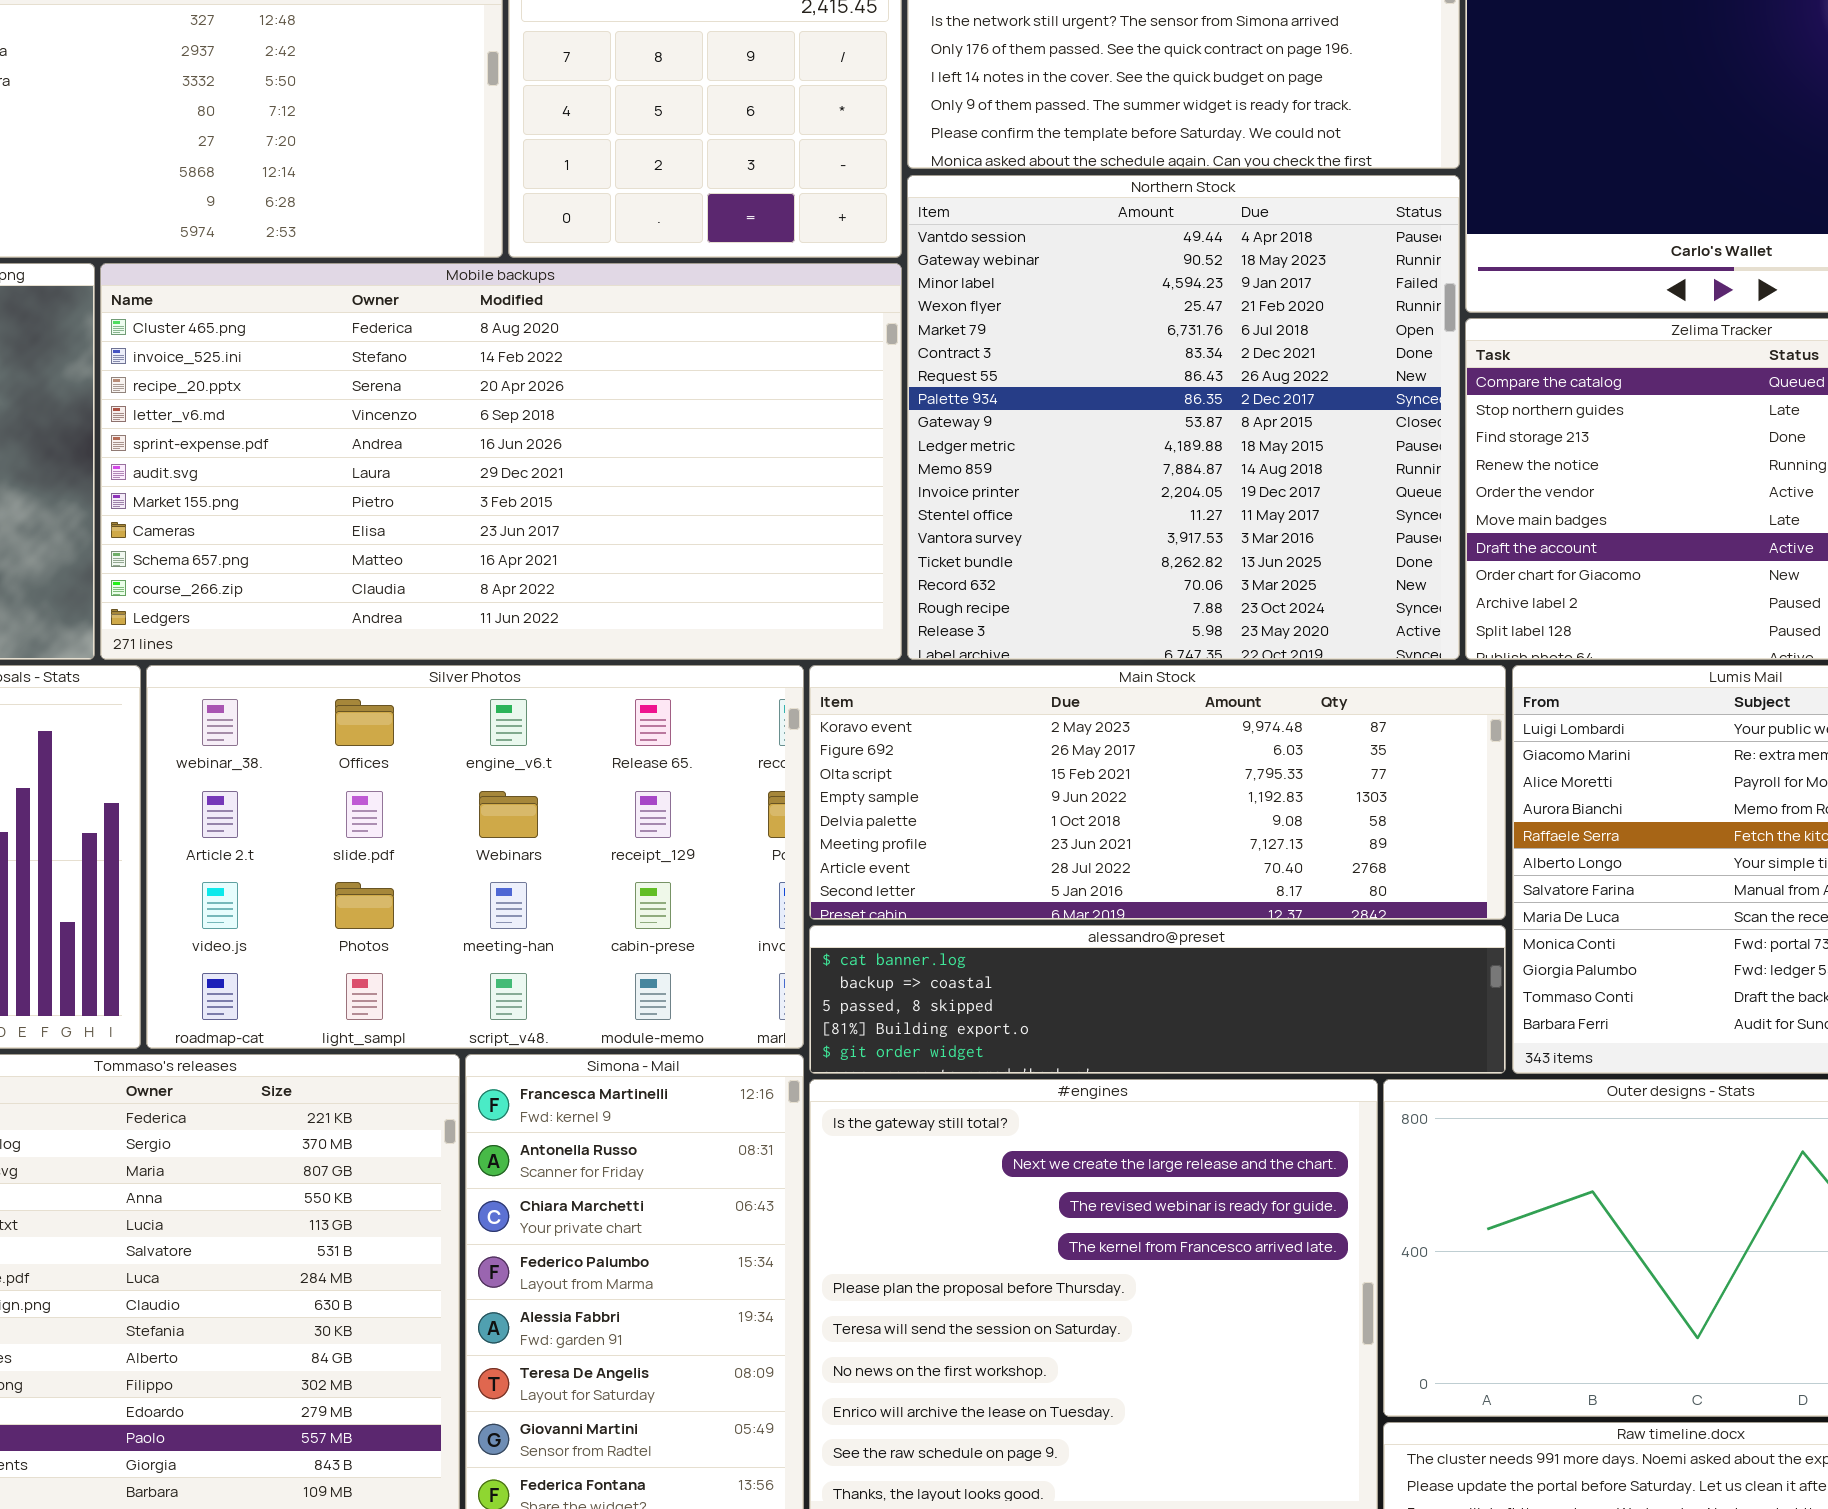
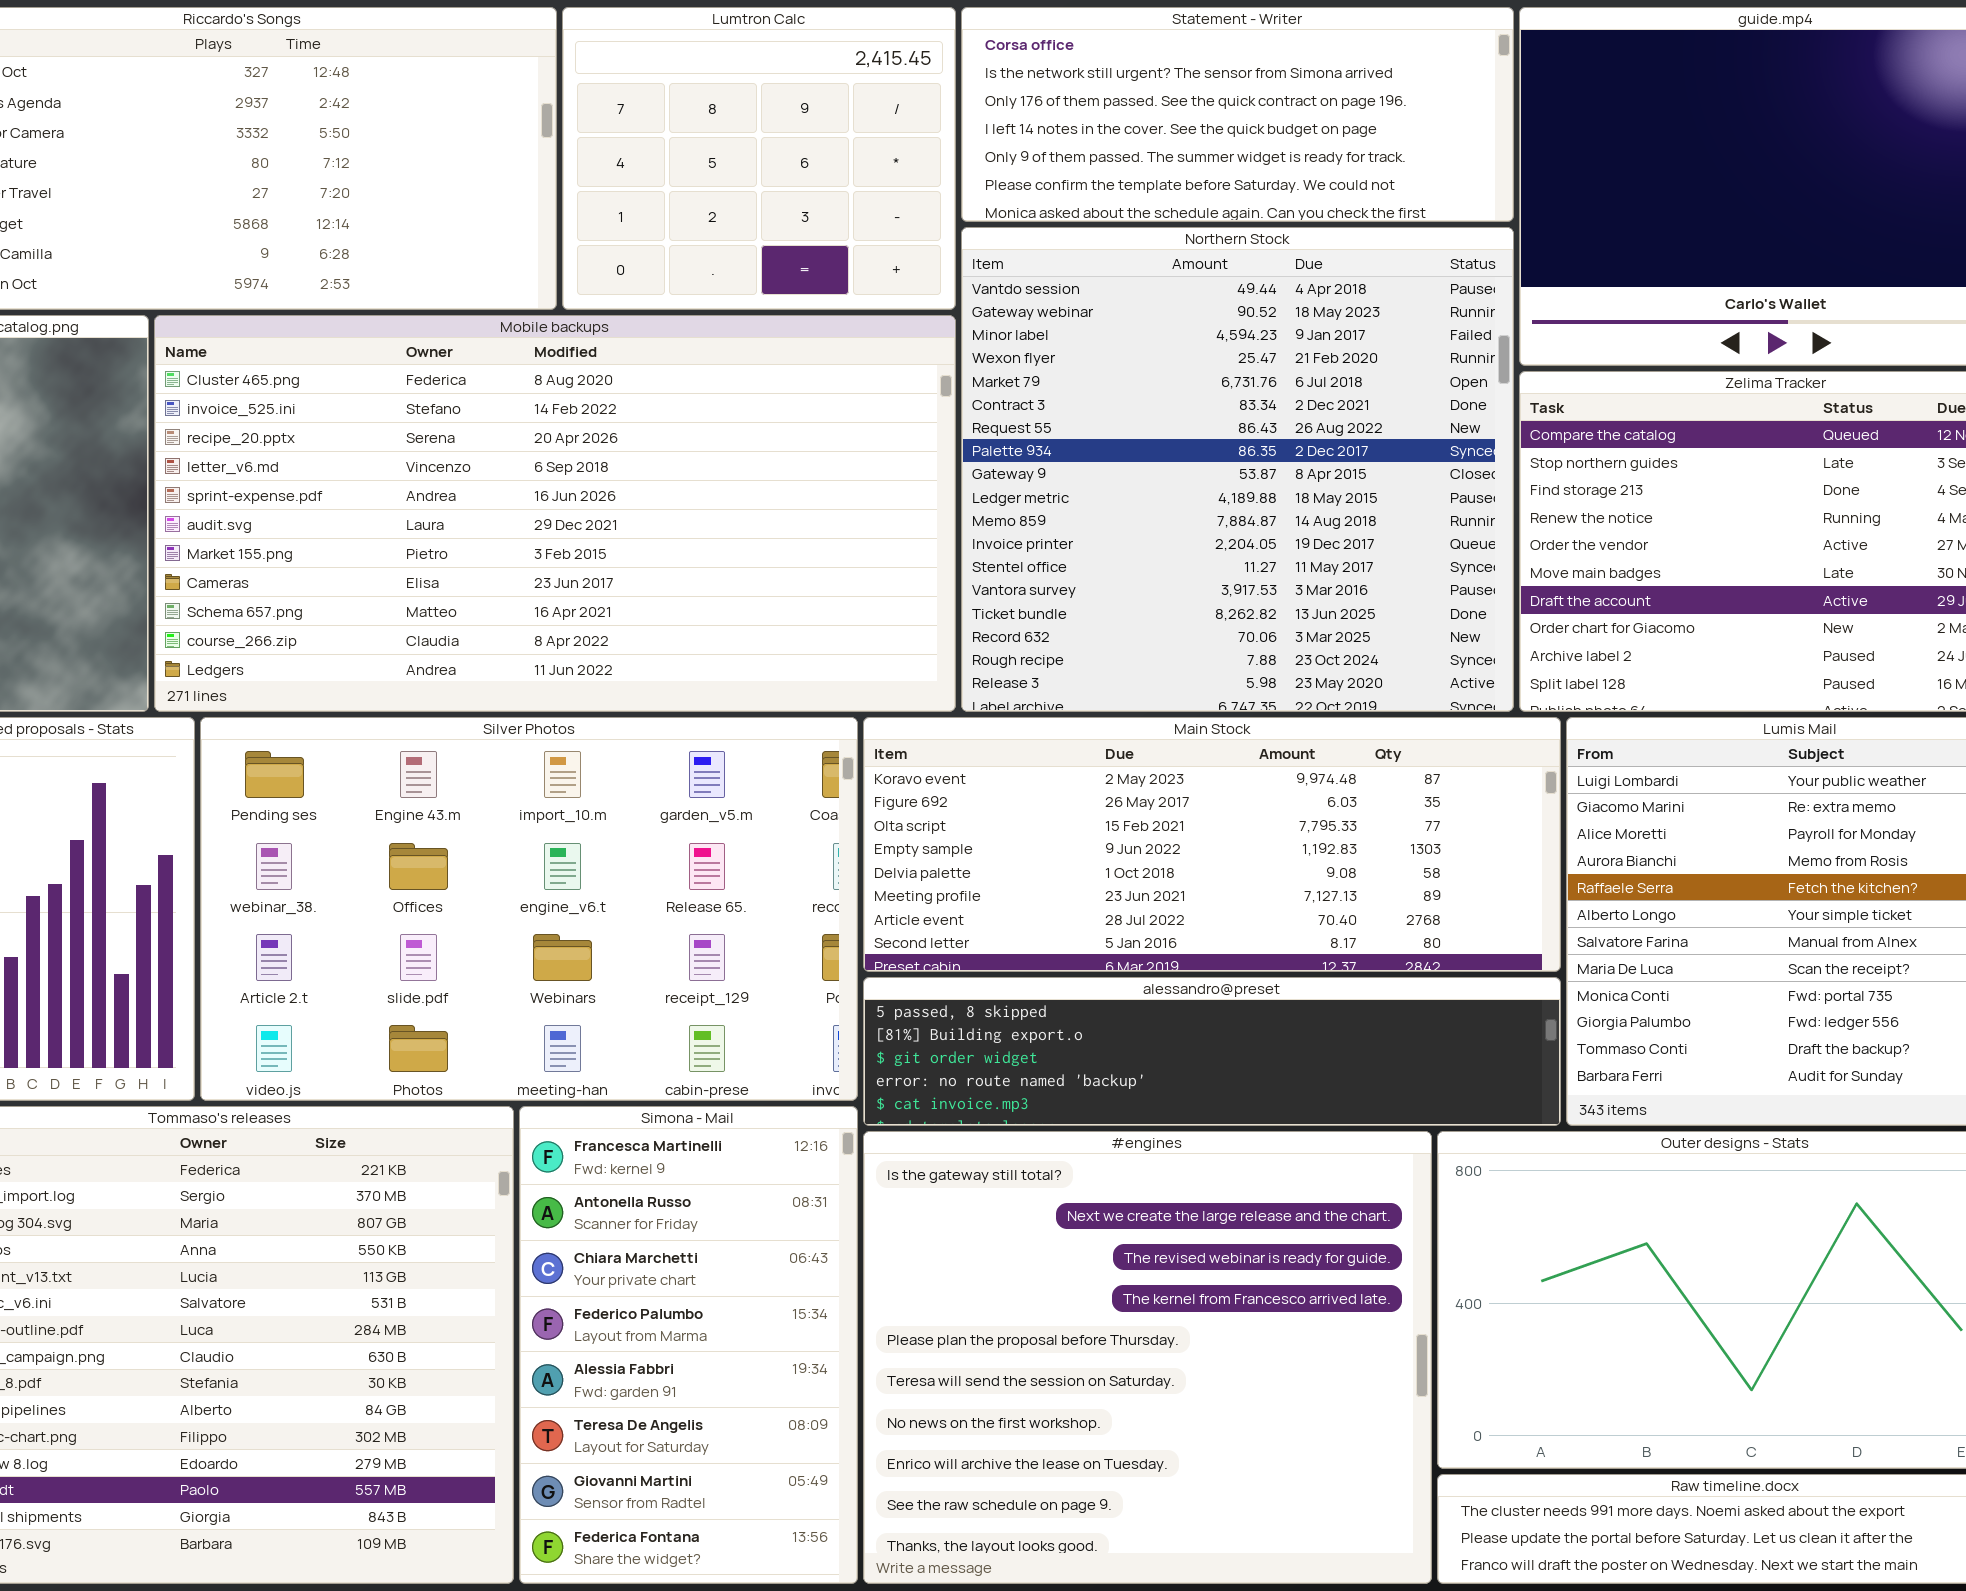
Silver Photos: [146,665,804,1049] -> [200,717,858,1101], scrolled up 1 row
alessandro@preset: [809,925,1506,1074] -> [863,977,1561,1126], scrolled down 2 rows

